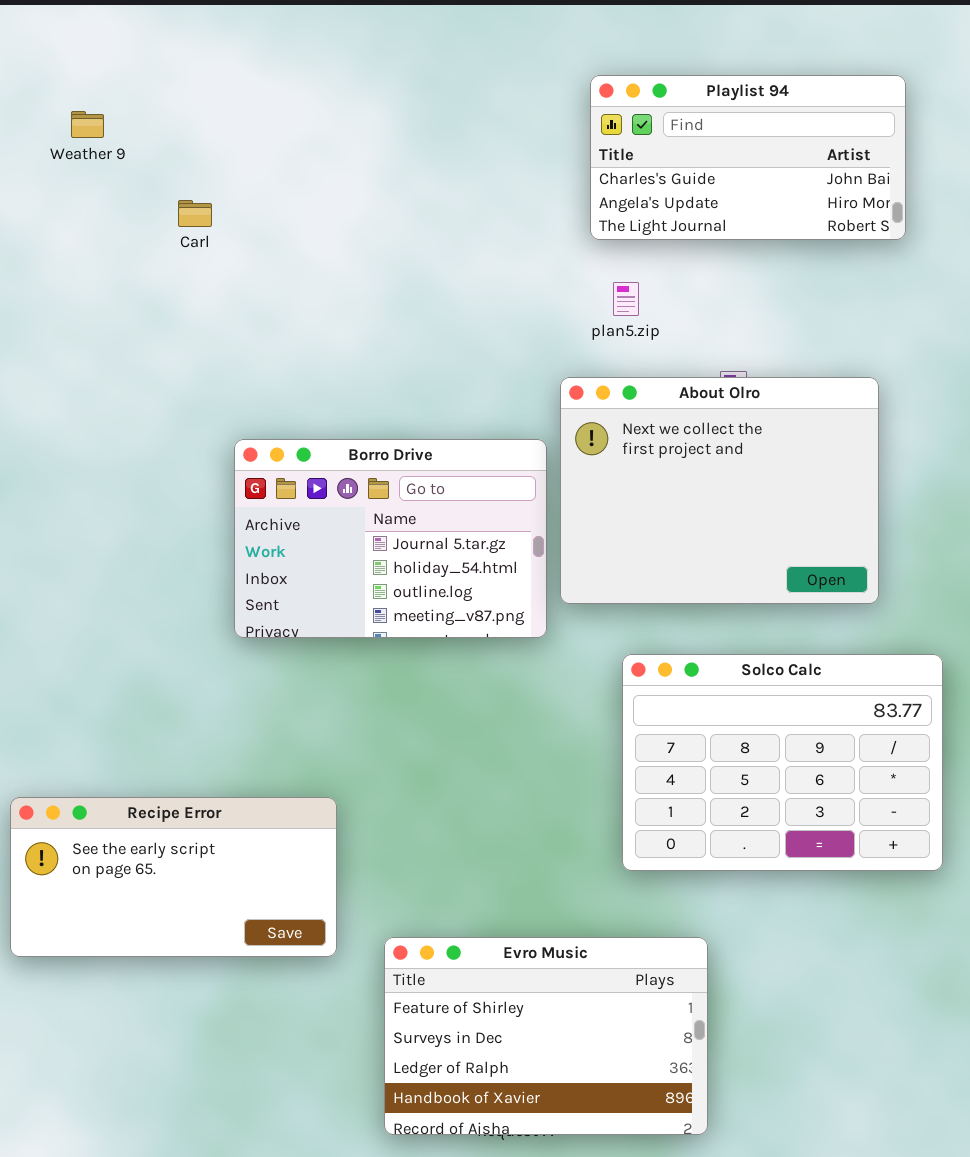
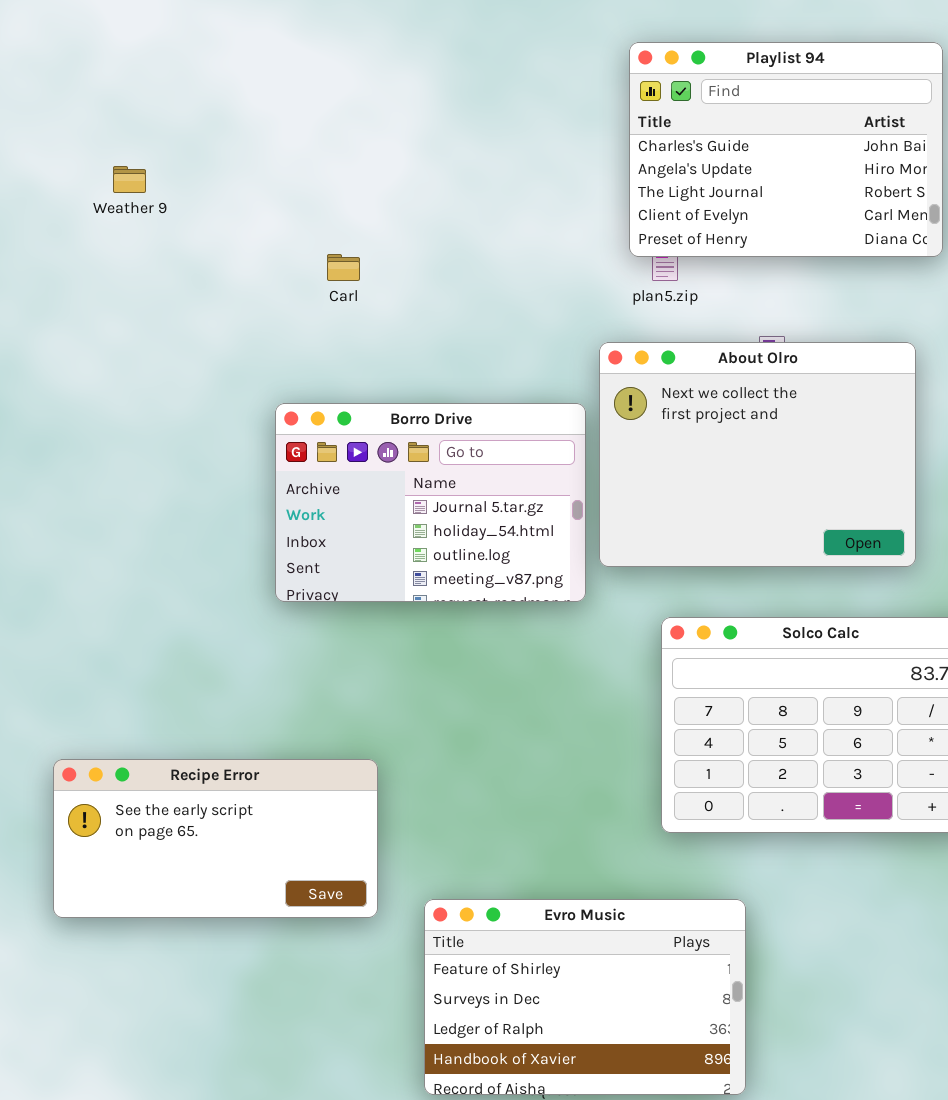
Playlist 94: [590,75,906,240] -> [629,42,943,257], resized
Weather 9: [71,111,104,138] -> [113,166,146,193], moved
Carl: [178,200,212,227] -> [327,254,360,281], moved

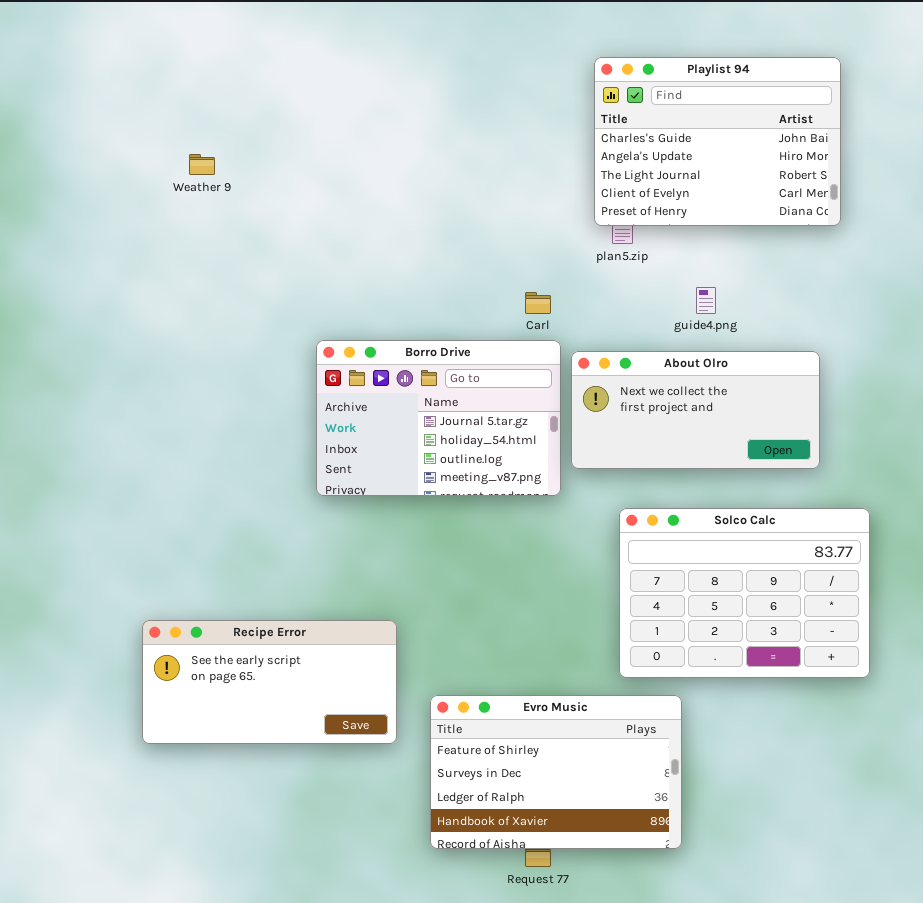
Carl: [327,254,360,281] -> [525,292,551,314], moved
About Olro: [599,342,916,567] -> [571,351,820,469], resized
Evro Music: [424,899,746,1095] -> [430,695,682,849], moved

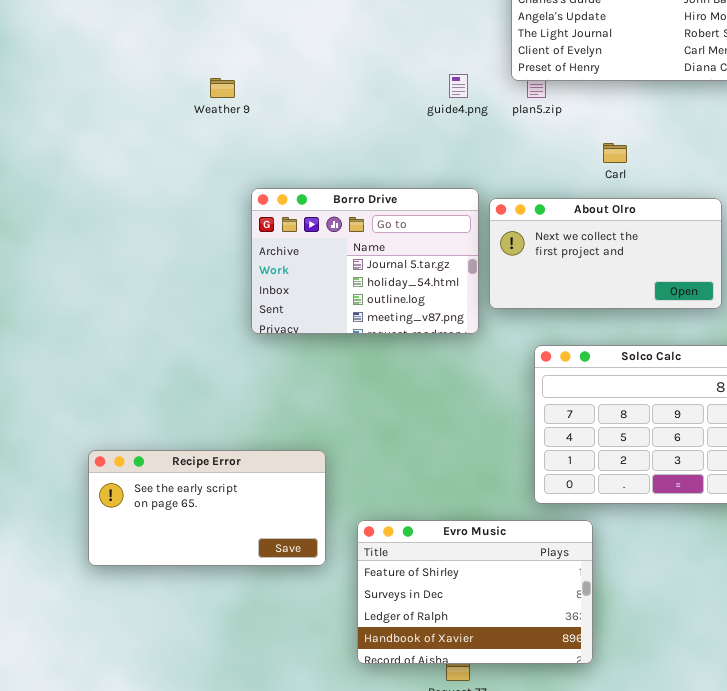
Weather 9: [189,154,215,175] -> [210,78,235,98], moved
guide4.png: [696,287,716,314] -> [449,74,468,98], moved
Carl: [525,292,551,314] -> [603,143,627,163], moved

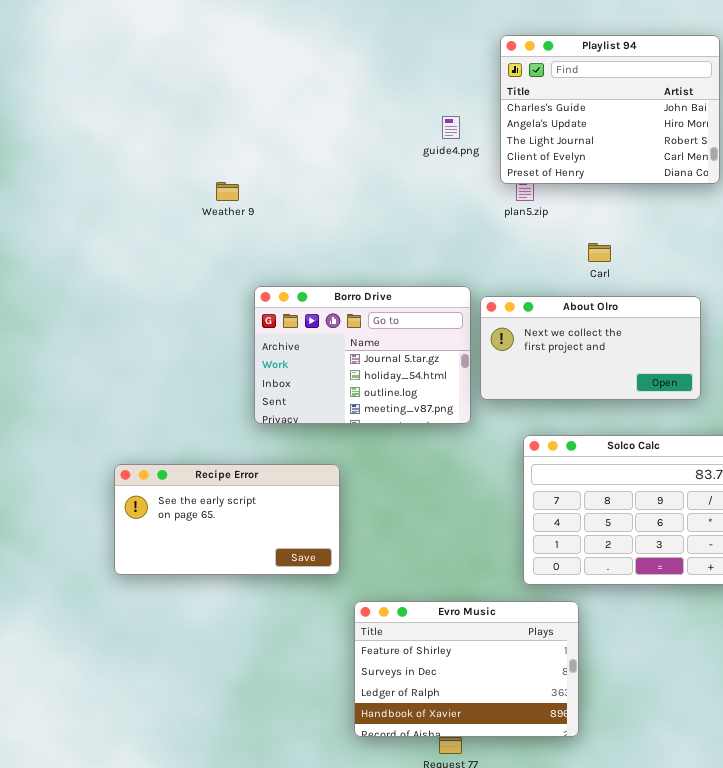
guide4.png: [449,74,468,98] -> [442,116,460,139], moved
Recipe Error: [88,450,326,566] -> [114,464,340,575], moved

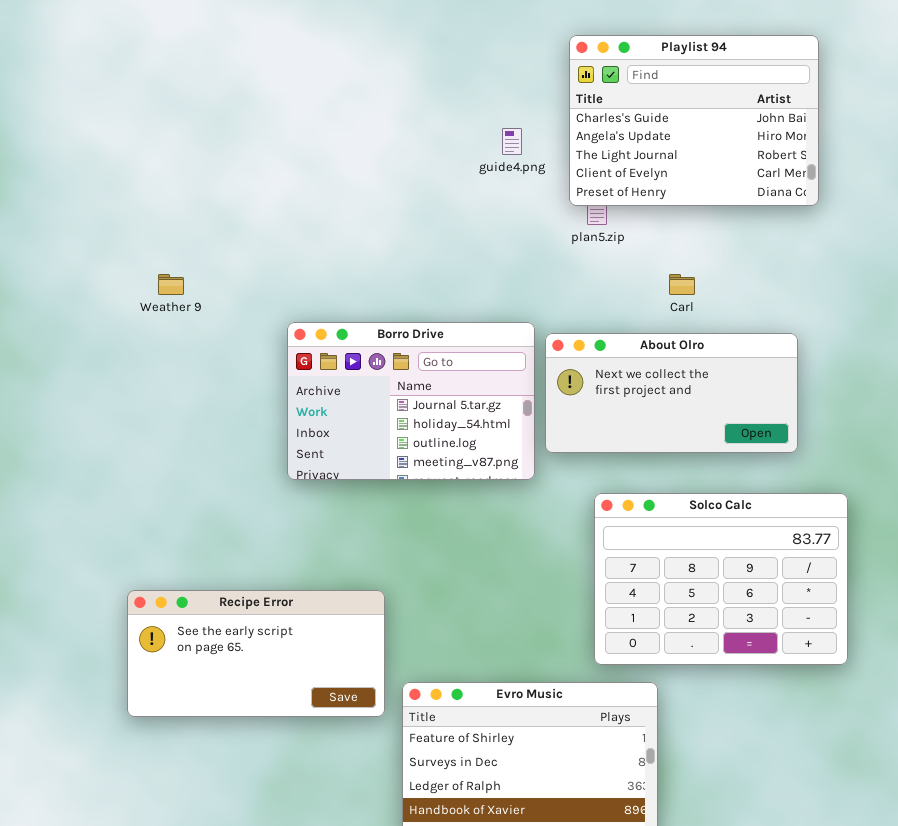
Weather 9: [216,182,239,201] -> [158,274,184,295], moved
Recipe Error: [114,464,340,575] -> [127,590,385,717], moved

